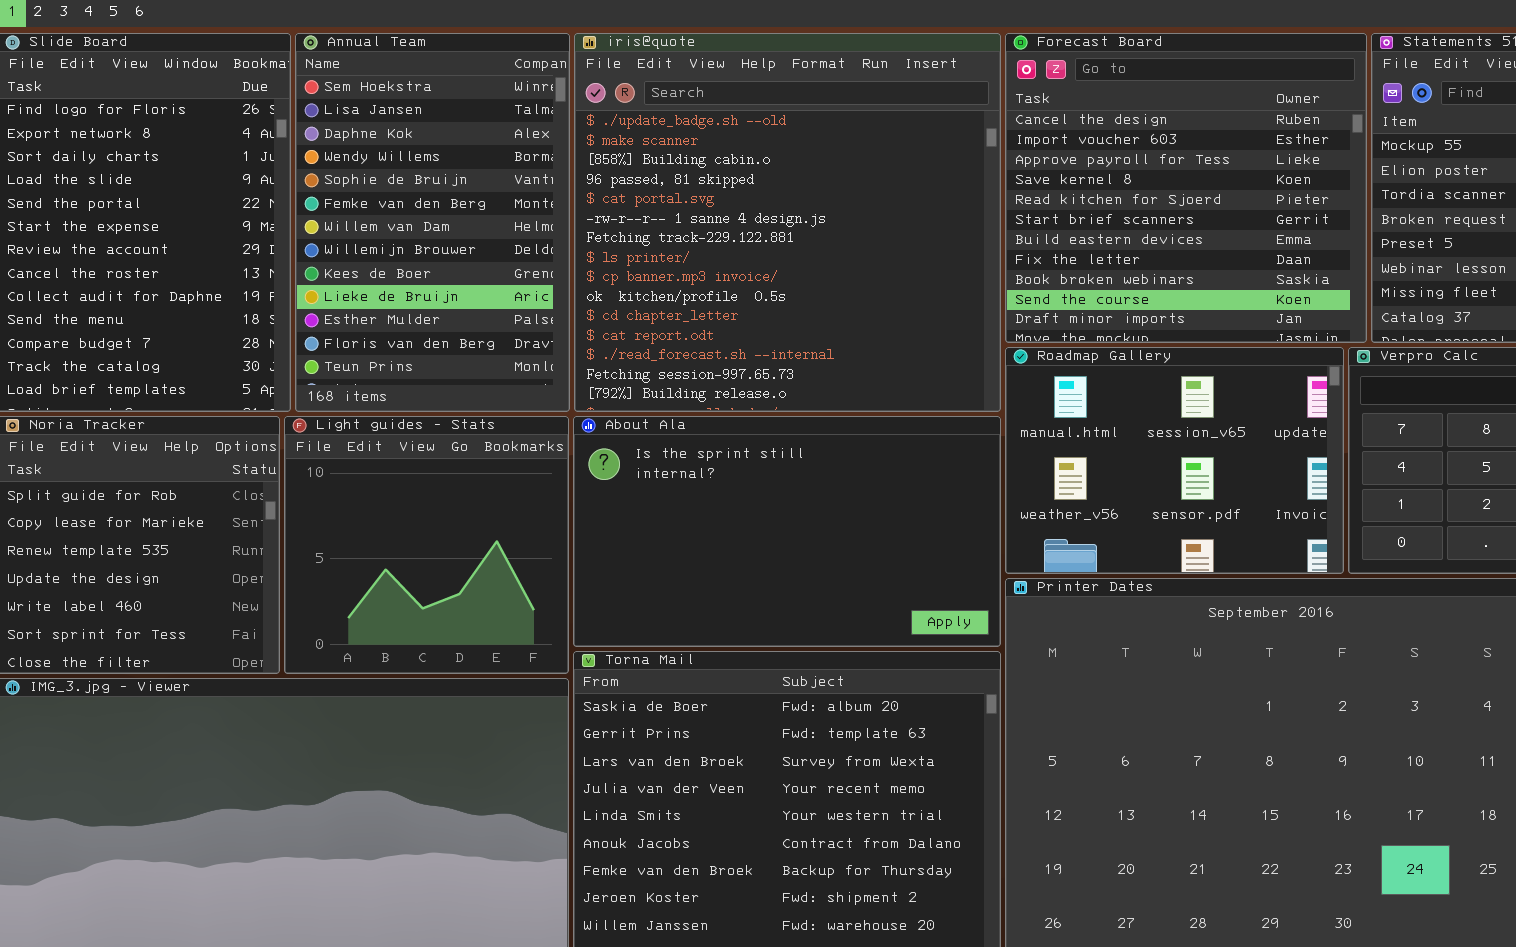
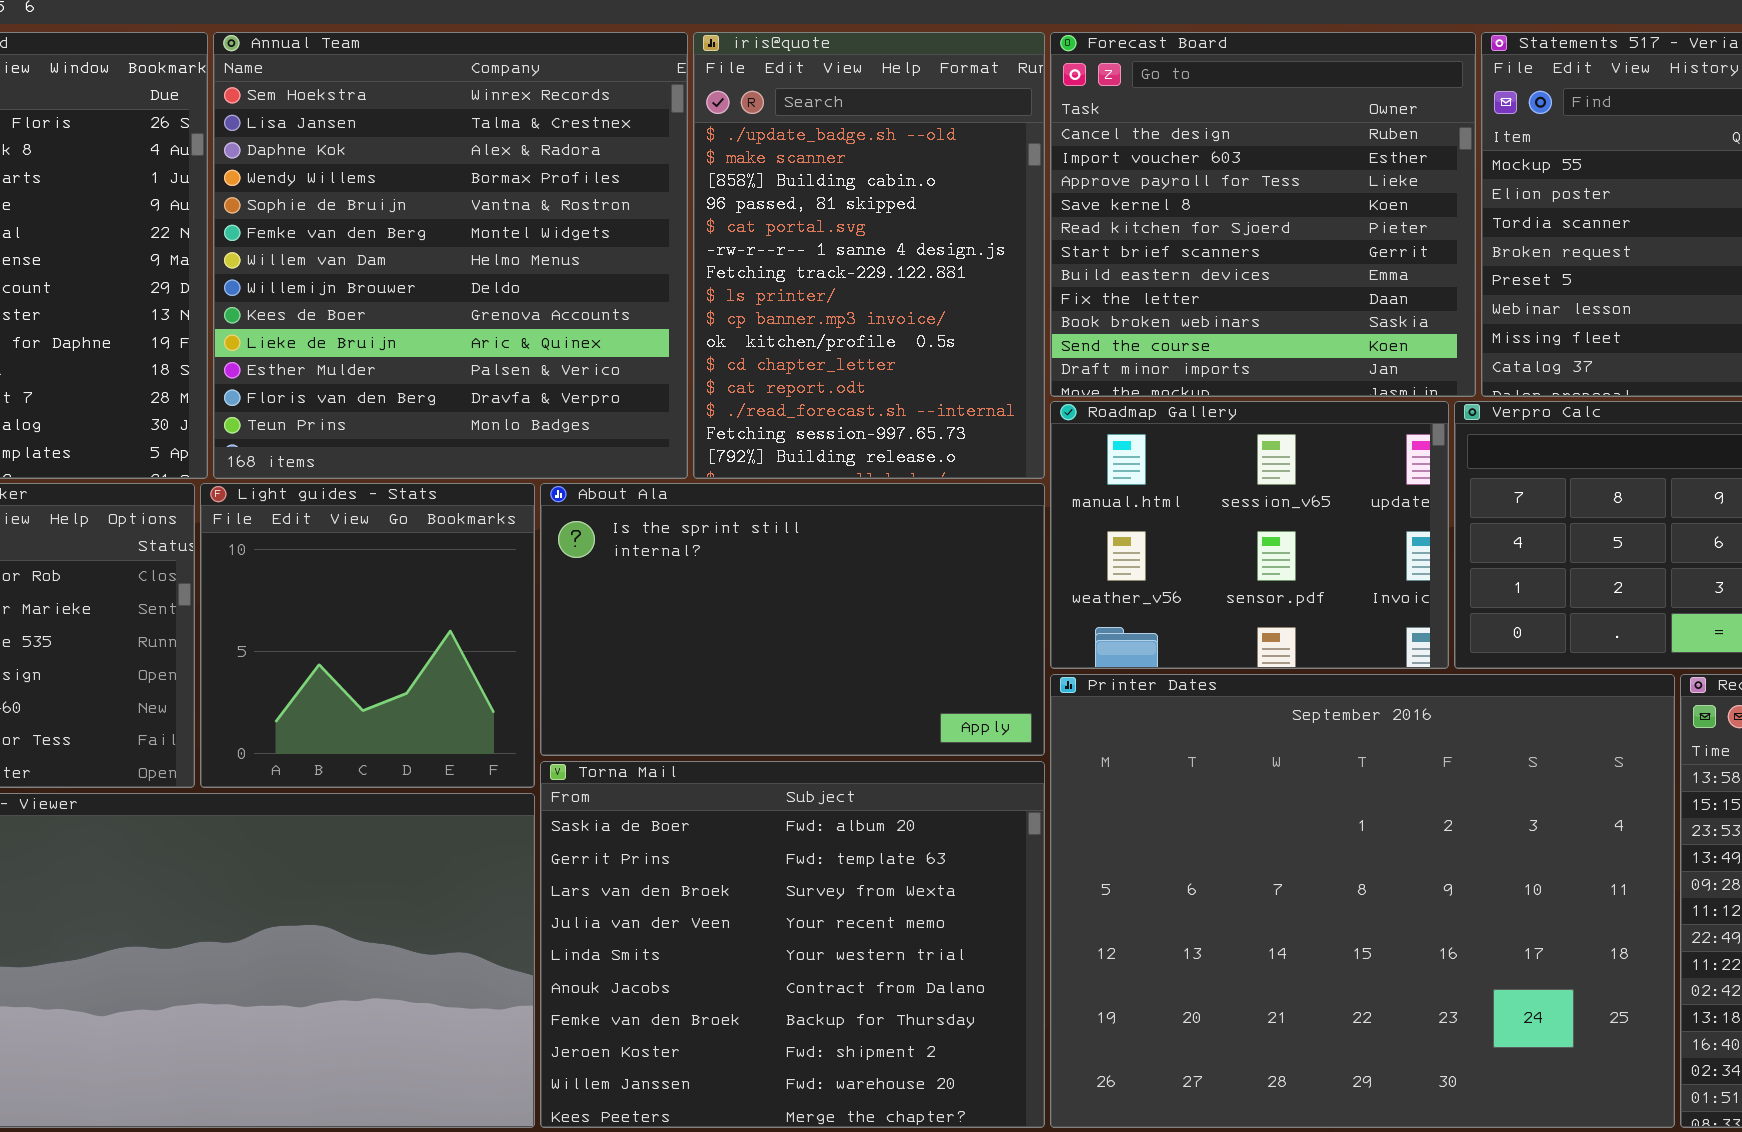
Annual Team: [295,33,570,412] -> [213,32,688,479], resized
iris@quote: [574,33,1001,412] -> [693,32,1045,479], resized

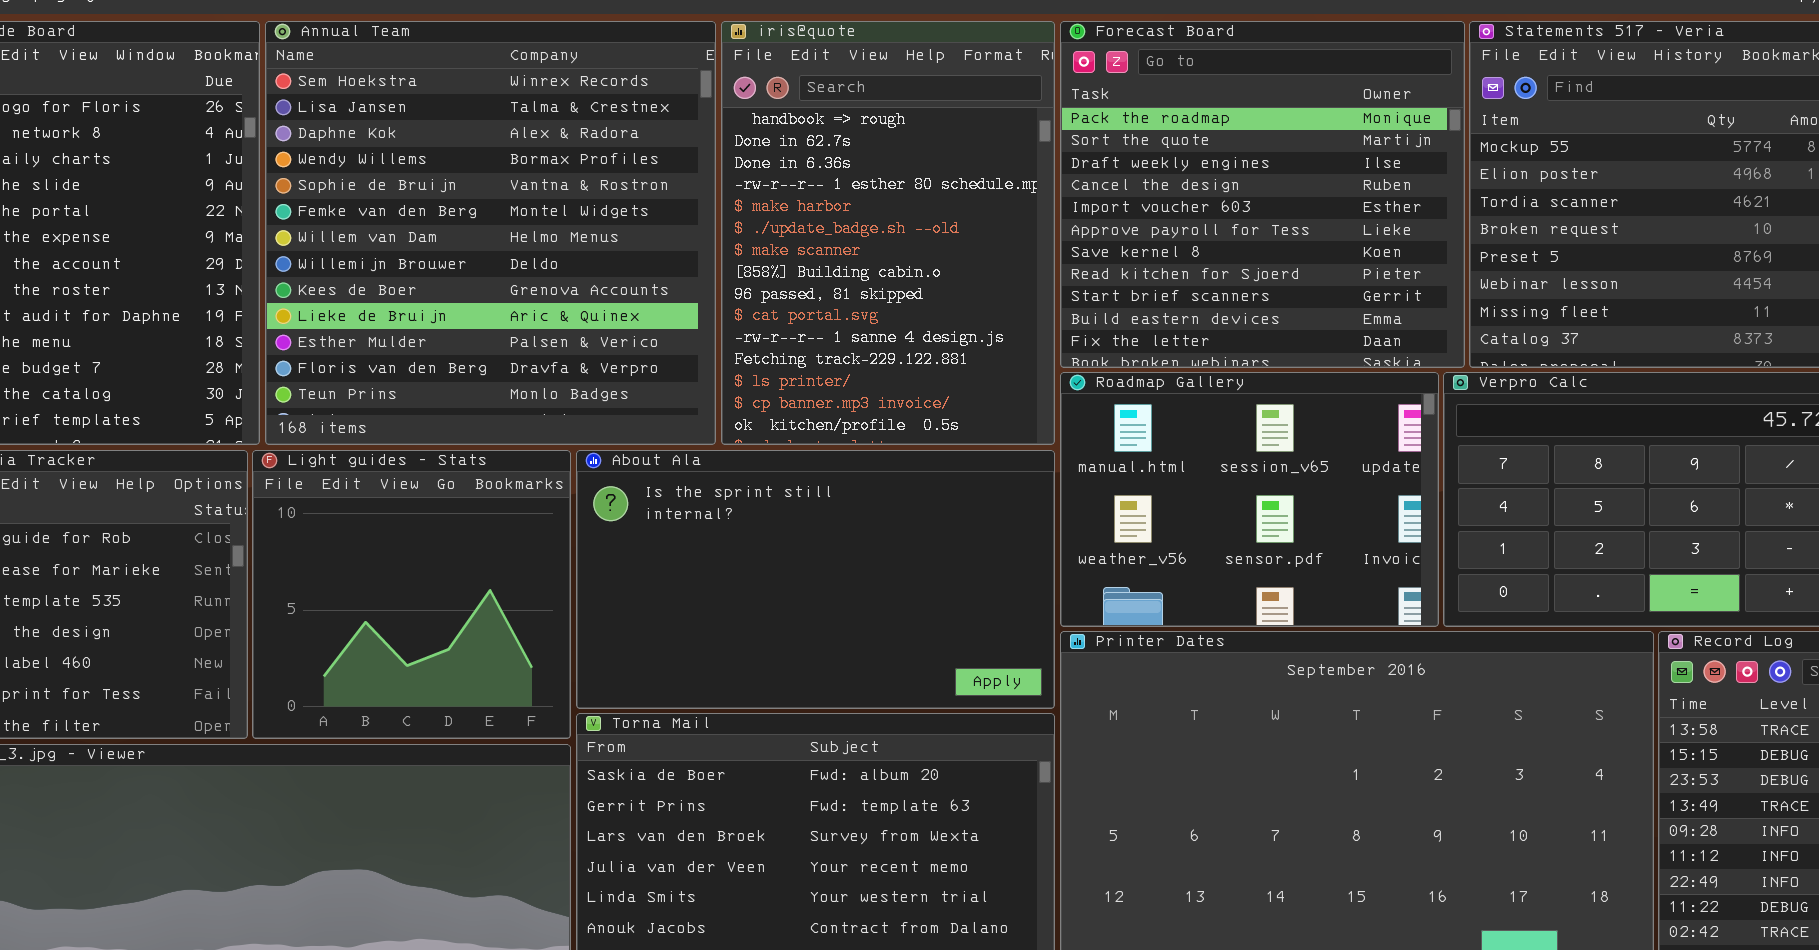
iris@quote: [693,32,1045,479] -> [721,21,1055,445], scrolled up 5 rows
Forecast Board: [1050,32,1476,397] -> [1060,21,1465,368], scrolled up 3 rows

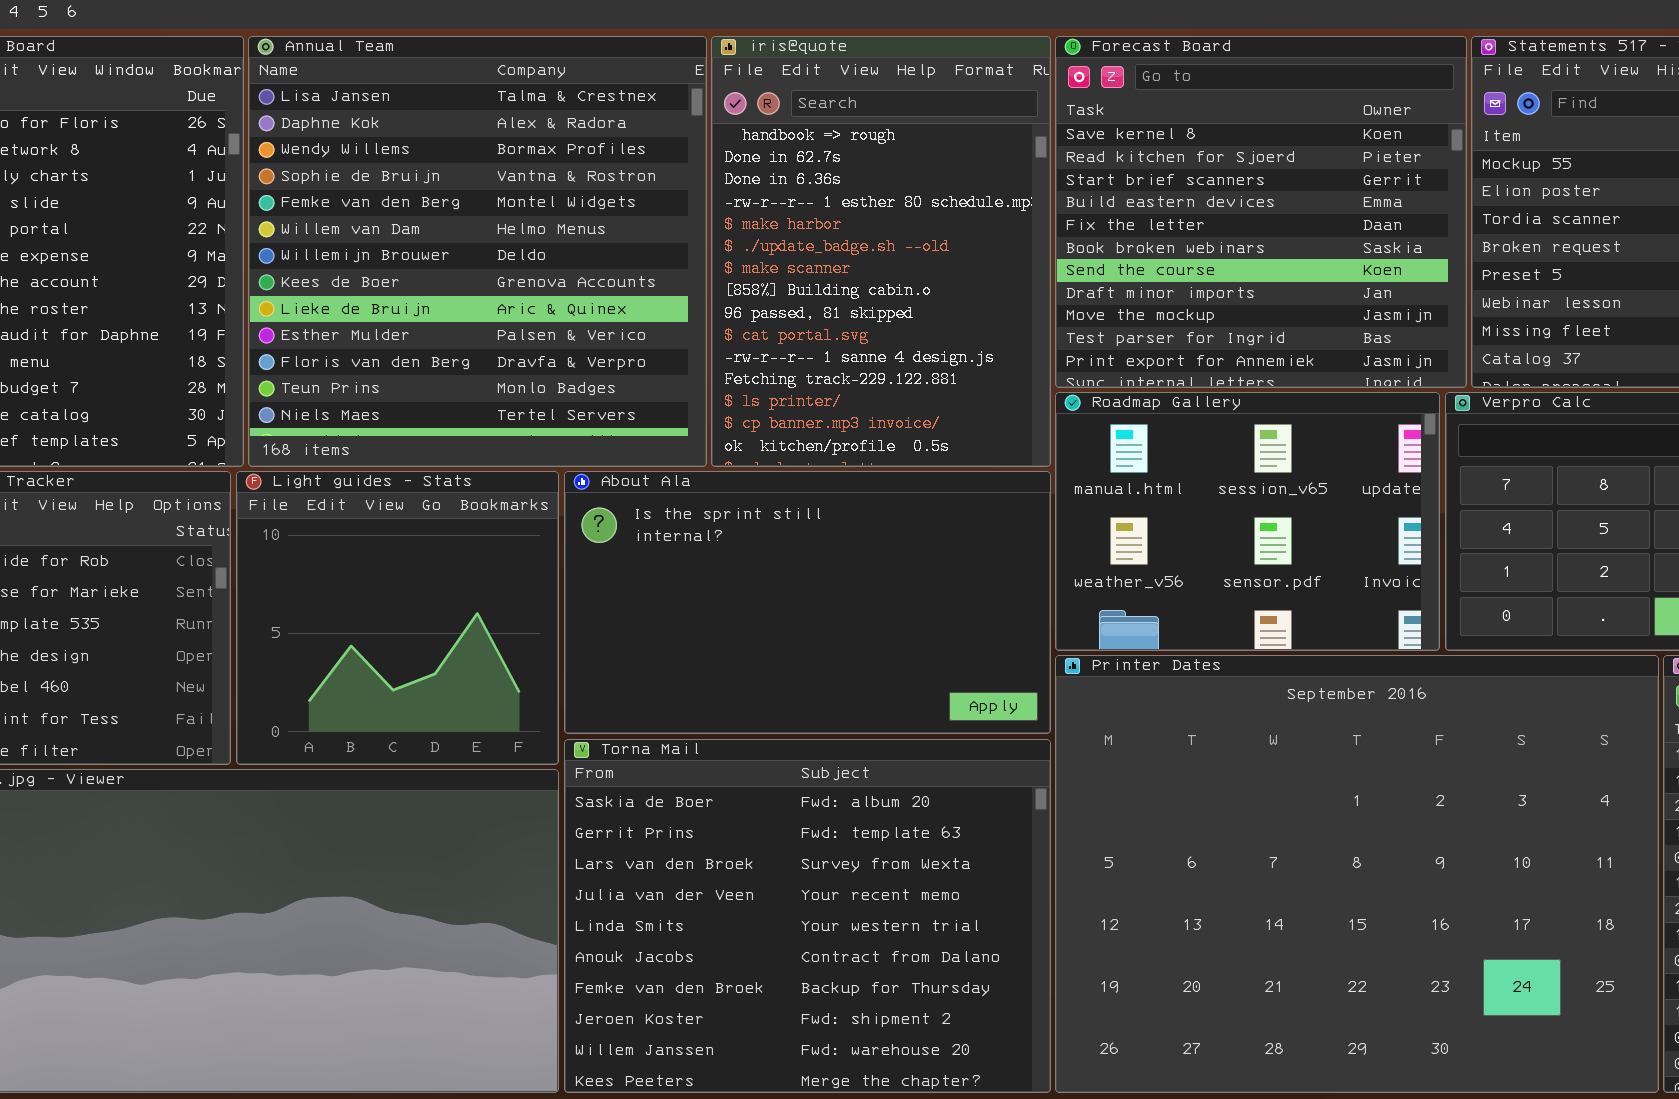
Annual Team: [265,21,716,445] -> [248,36,707,467], scrolled down 1 row
Forecast Board: [1060,21,1465,368] -> [1055,36,1467,388], scrolled down 6 rows

